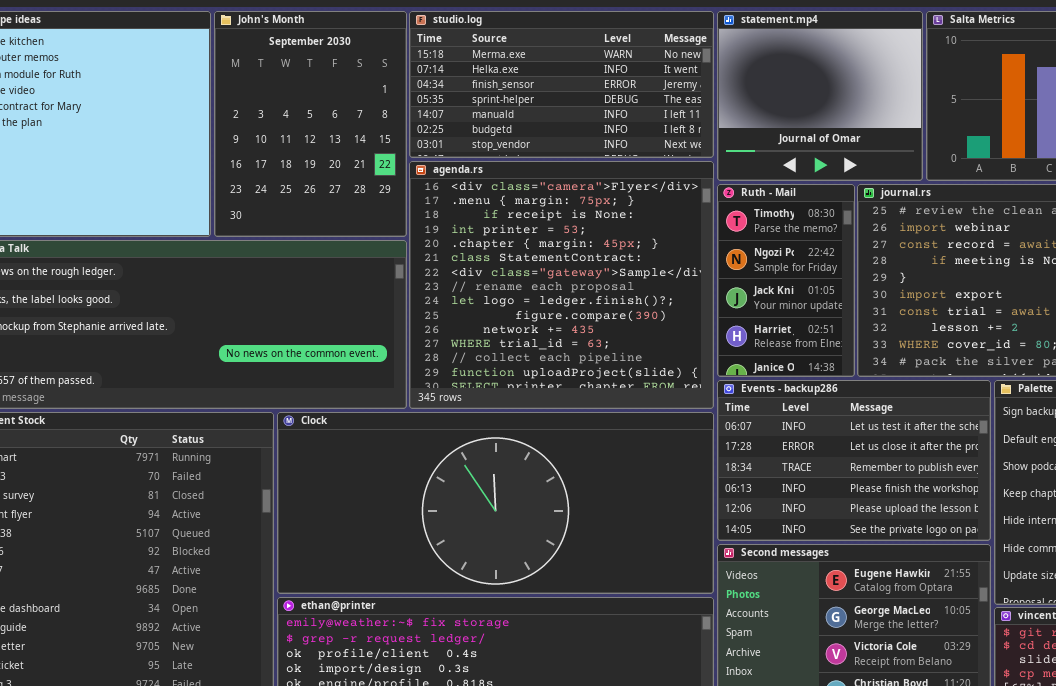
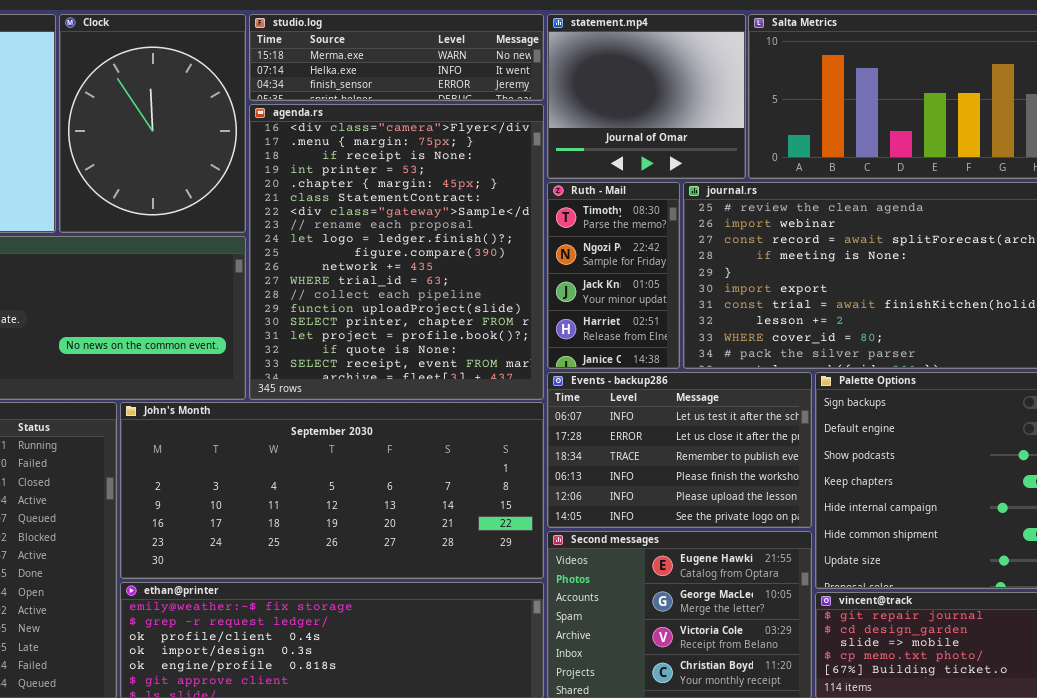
John's Month: [214,11,407,237] -> [120,402,544,579], moved, resized
studio.log: [409,11,714,158] -> [249,14,544,101], resized
agenda.rs: [409,161,714,409] -> [249,104,544,400], resized
Clock: [277,412,714,594] -> [59,14,246,233], moved, resized

